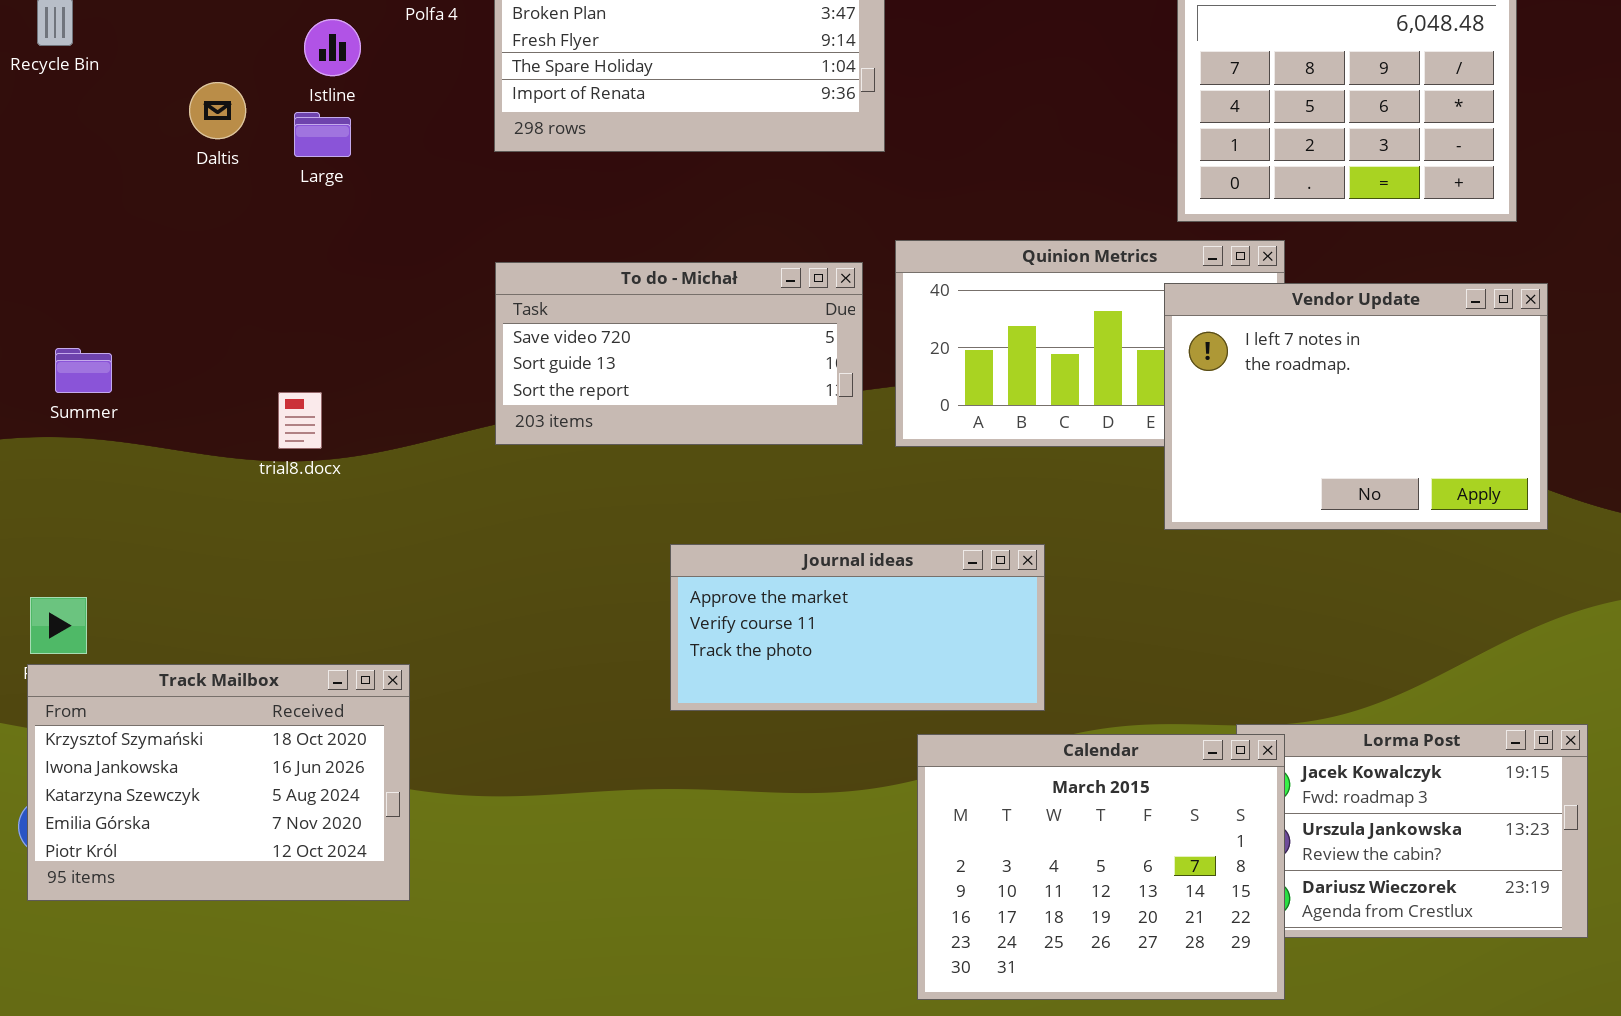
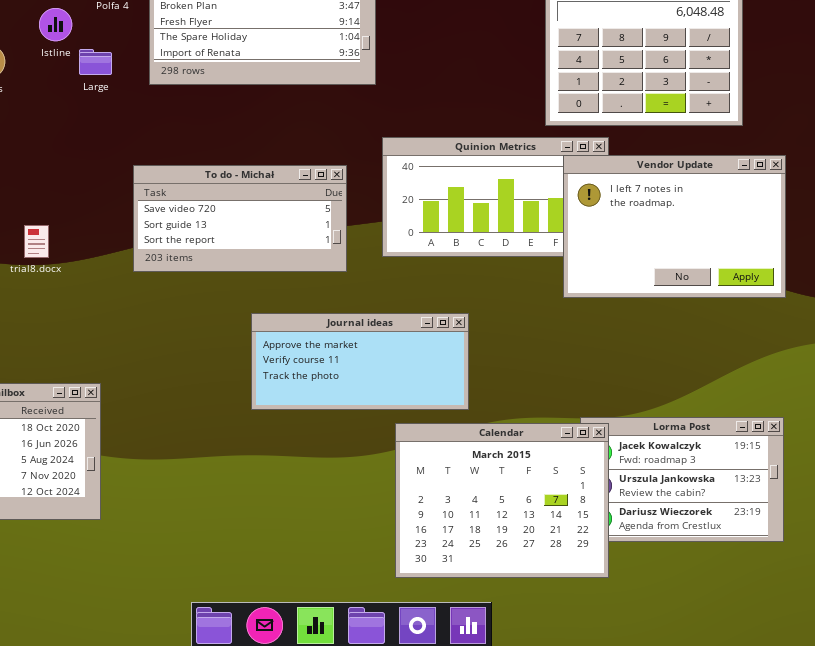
Large: [294,112,351,157] -> [79,49,112,75], moved
To do - Michał: [495,262,863,445] -> [133,165,347,272], moved
Vendor Update: [1164,283,1548,530] -> [563,155,786,298], moved

